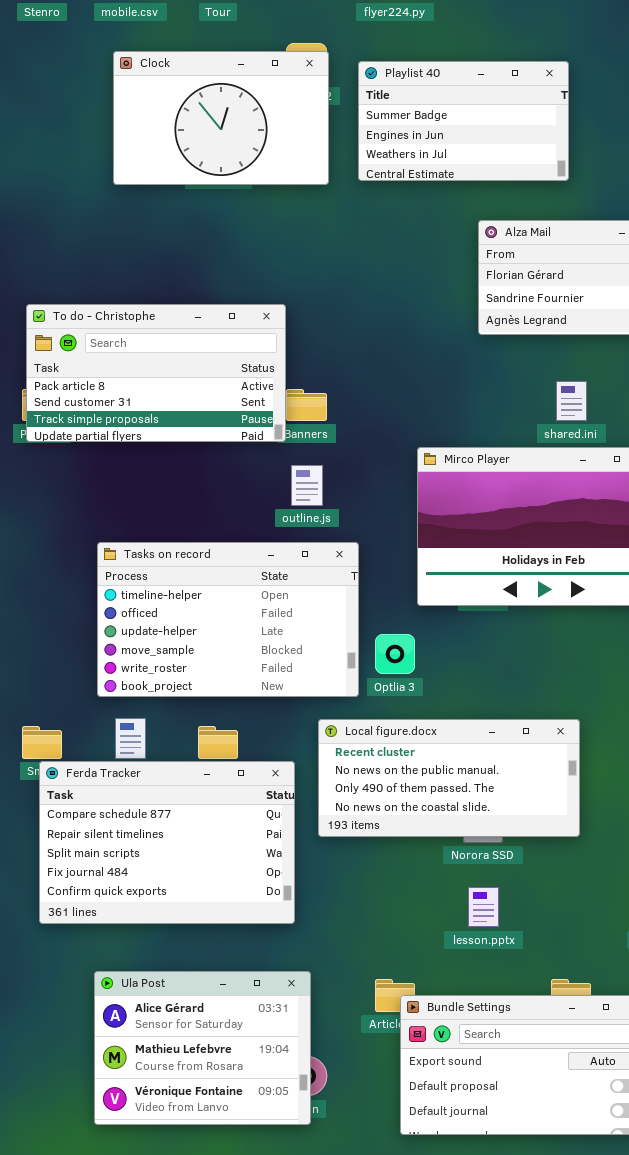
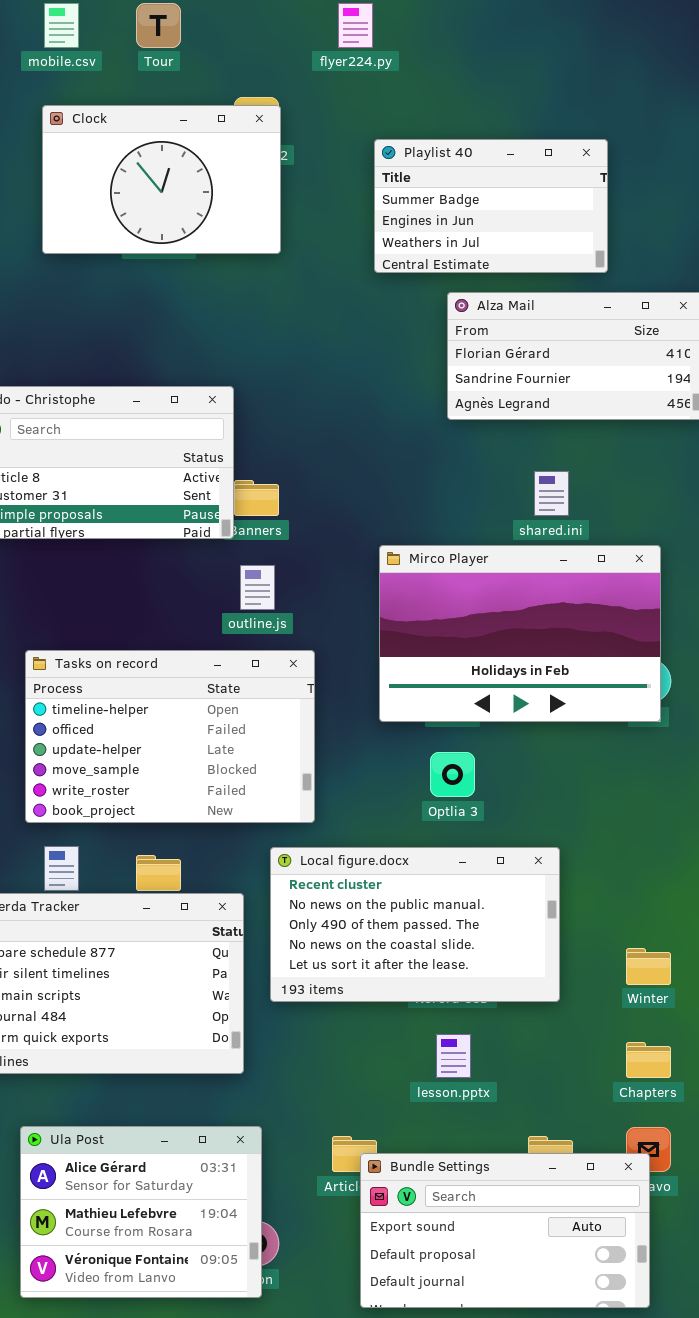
Playlist 40: [358,61,569,181] -> [374,139,608,273], moved
Optlia 3: [375,634,415,674] -> [430,752,475,797], moved
Local figure.docx: [318,719,580,837] -> [270,847,560,1002], resized

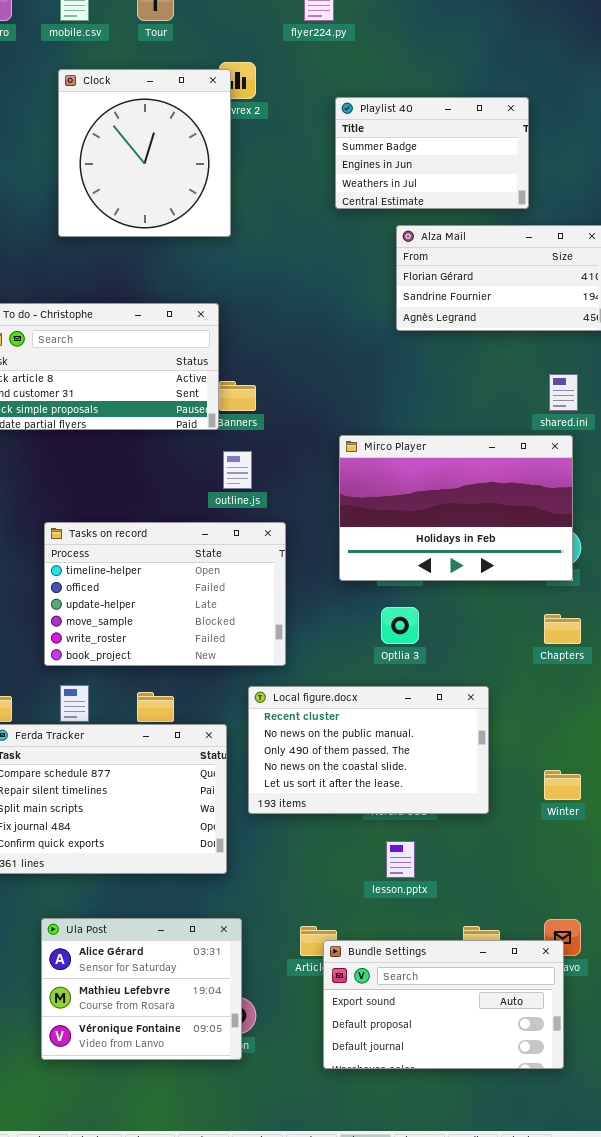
Clock: [42,105,281,254] -> [58,69,231,237], resized
shared.ini: [534,471,569,516] -> [549,374,578,411], moved
Chapters: [626,1042,671,1078] -> [544,614,581,644], moved

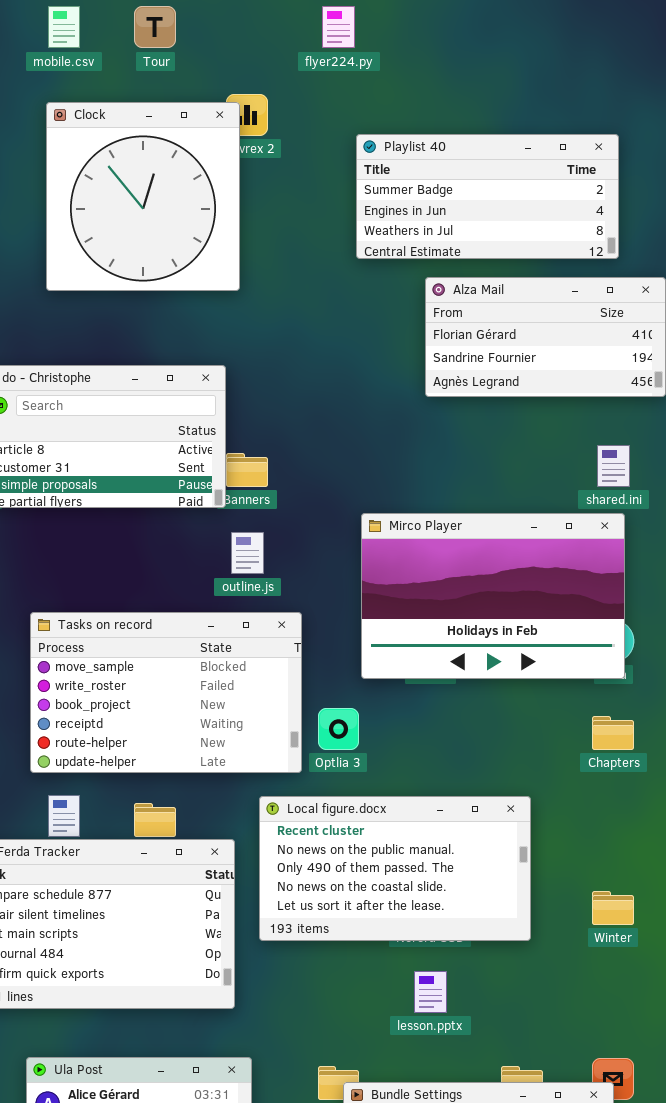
Playlist 40: [335,97,529,209] -> [356,134,619,259], resized
Tasks on record: [44,522,286,666] -> [30,612,302,773], scrolled down 3 rows
Optlia 3: [381,607,419,644] -> [318,708,359,750], moved

